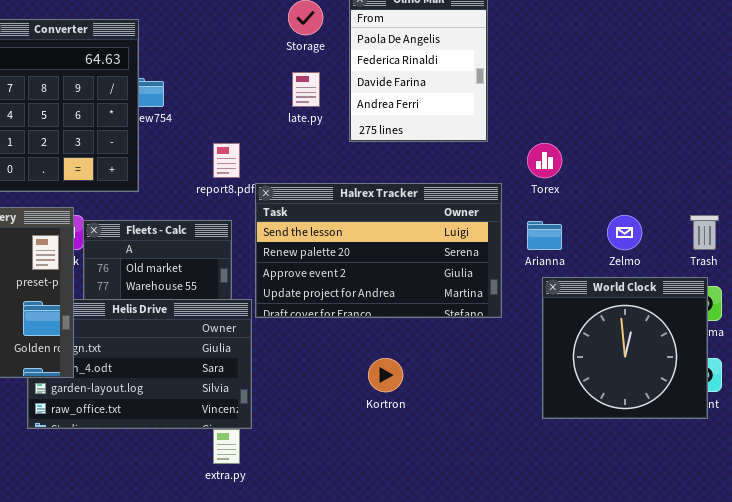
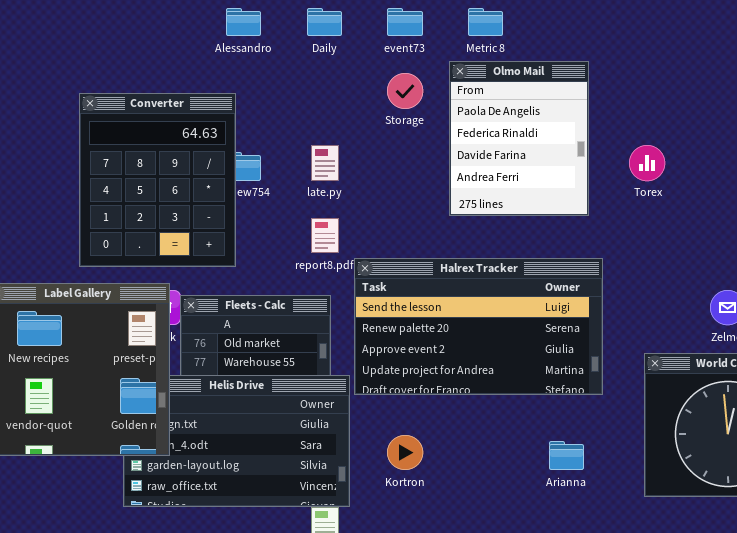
late.py: [292,72,320,107] -> [311,145,339,181], moved
Torex: [527,143,562,178] -> [629,145,665,181], moved
Arianna: [527,221,562,250] -> [549,441,584,470], moved
Kortron: [368,358,403,392] -> [387,435,423,470], moved

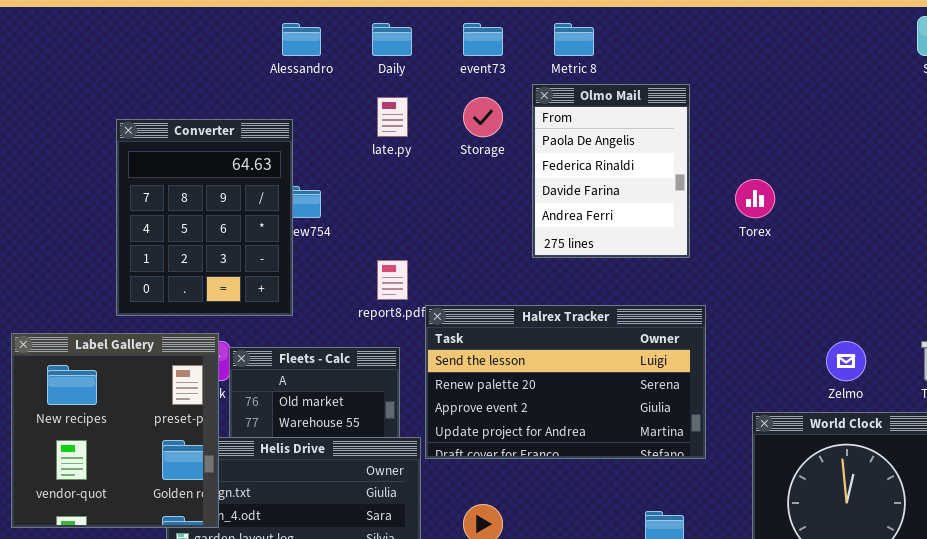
late.py: [311,145,339,181] -> [377,97,408,137], moved

